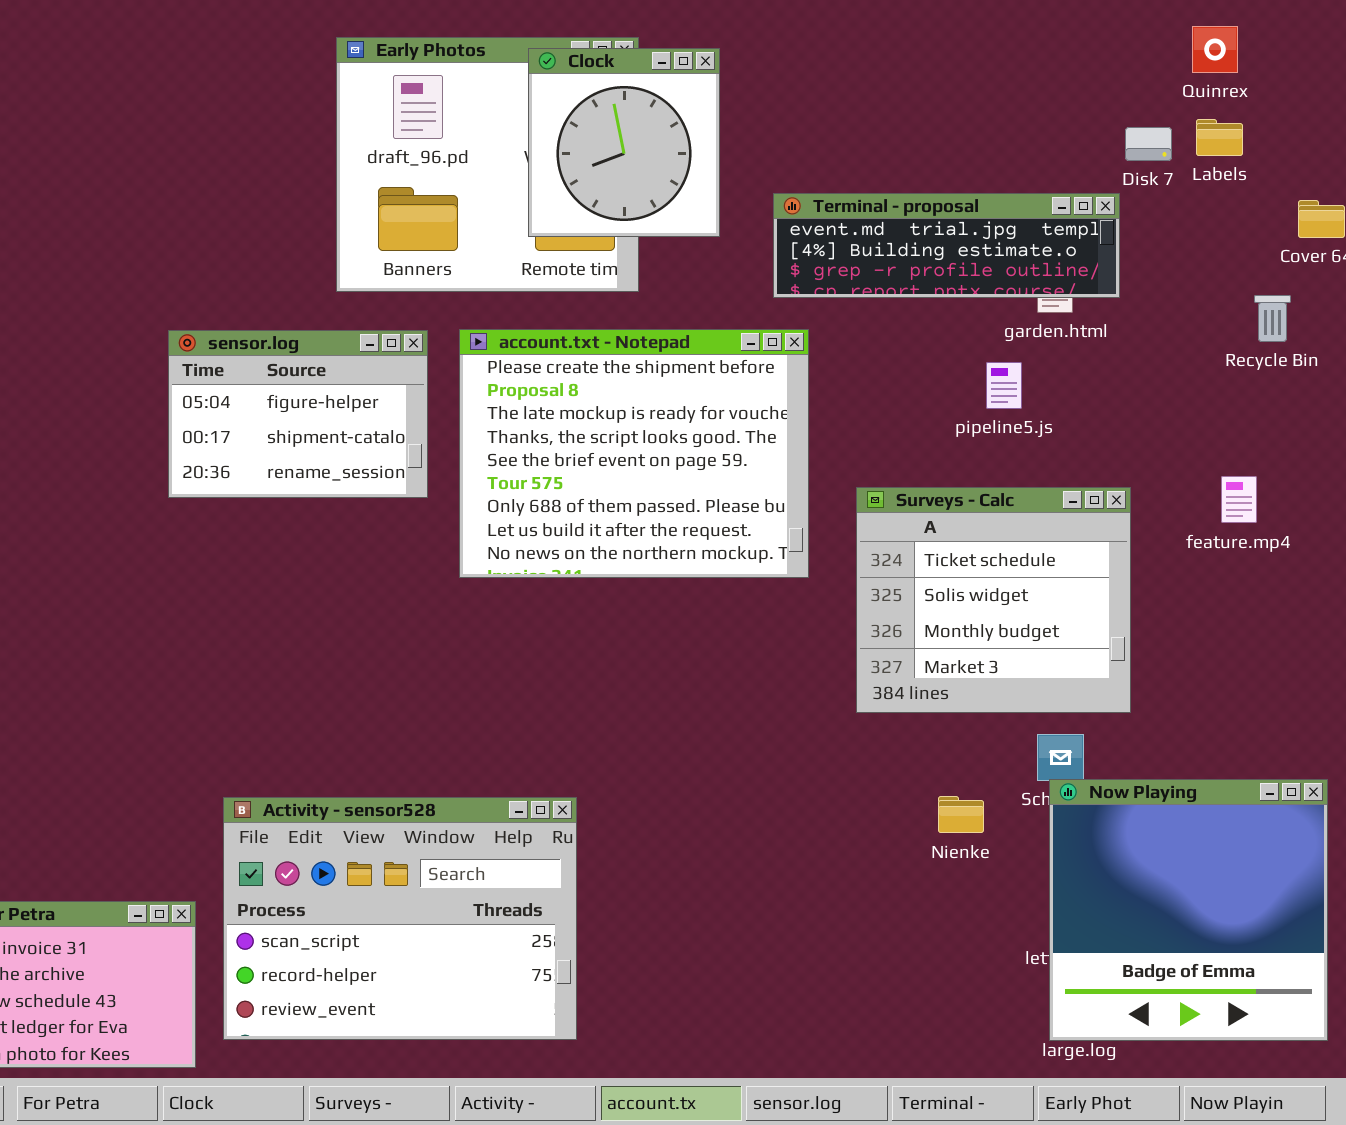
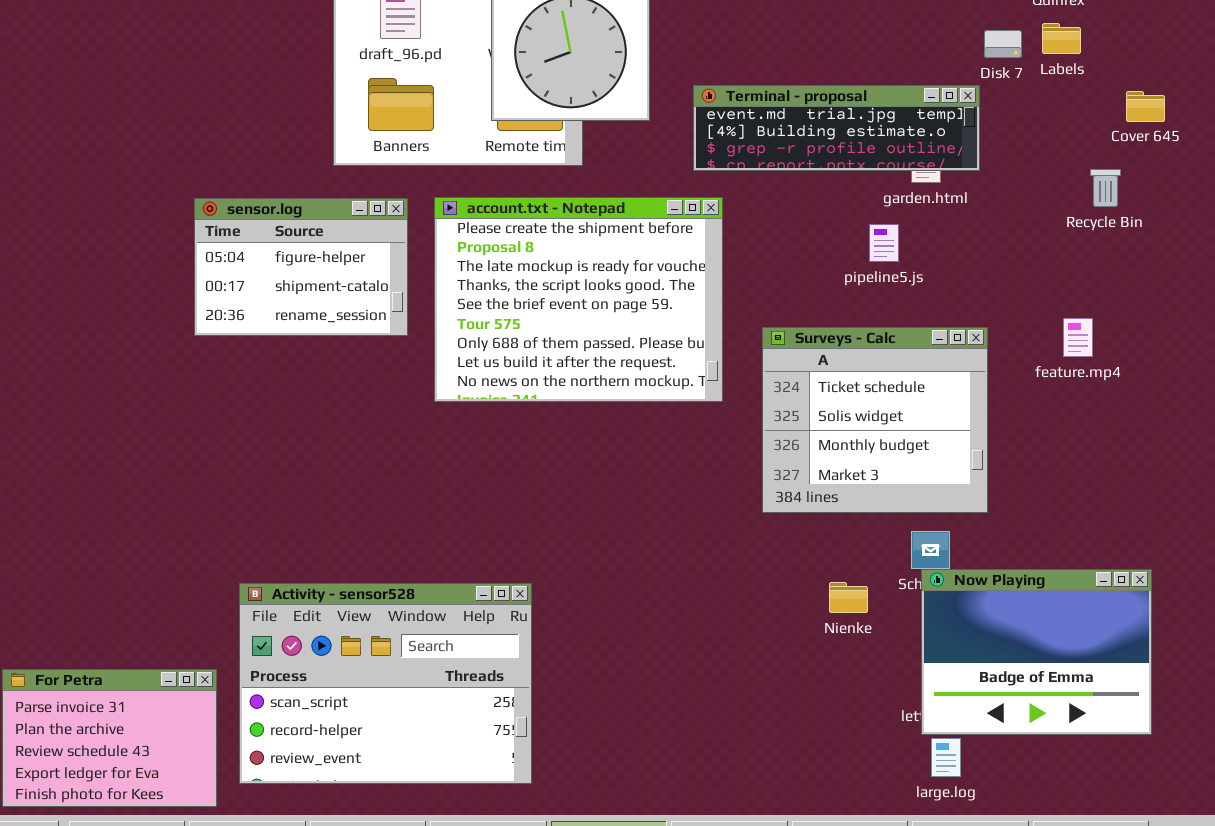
Now Playing: [1049,779,1328,1041] -> [921,569,1152,735], resized

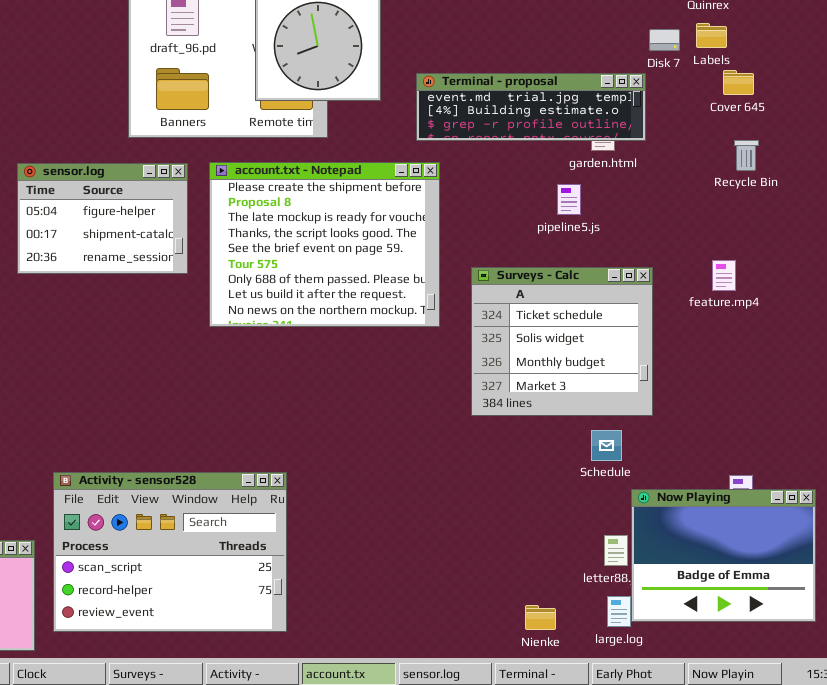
Cover 645: [1126,91,1165,122] -> [723,70,754,95], moved
Now Playing: [921,569,1152,735] -> [631,489,816,622], moved
Nienke: [829,582,868,613] -> [525,605,556,630], moved

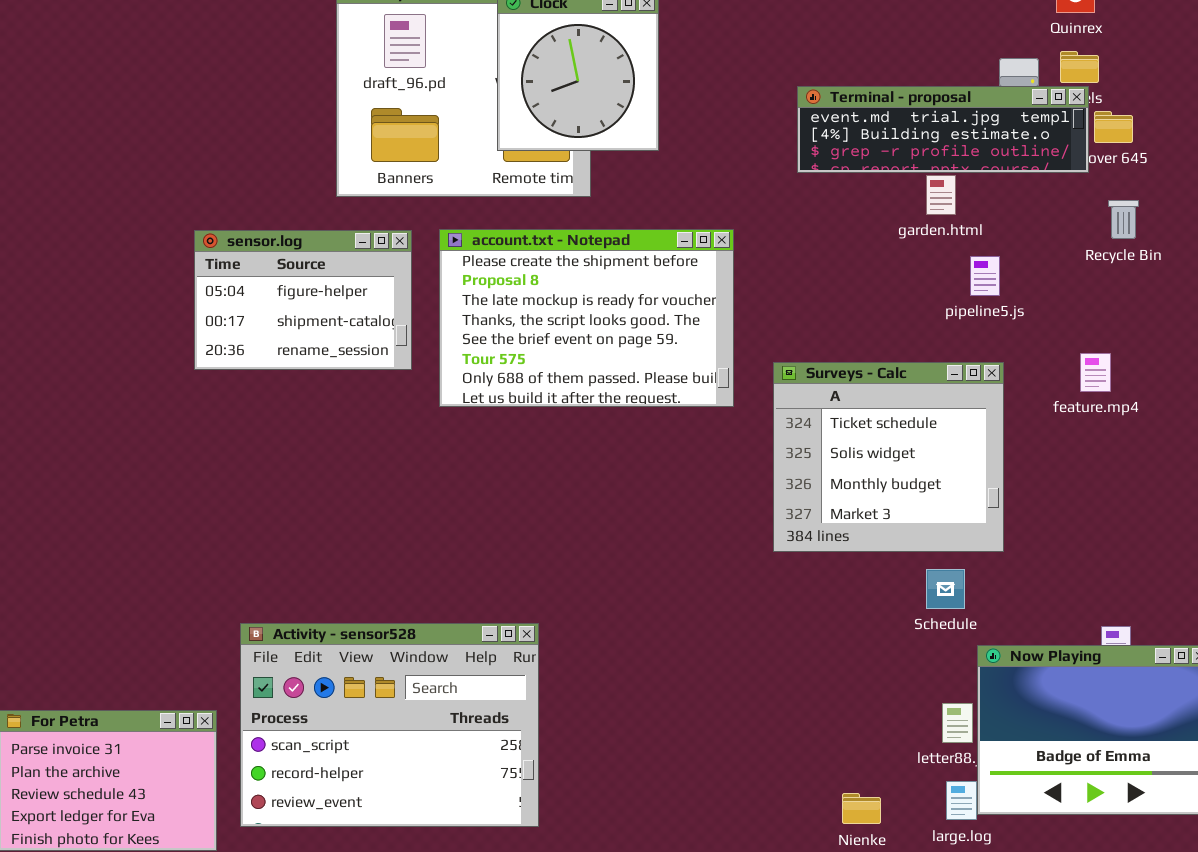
Terminal - proposal: [416,73,646,141] -> [797,86,1089,173], moved
account.txt - Notepad: [209,162,440,327] -> [439,229,734,407], resized
pipeline5.js: [557,184,581,215] -> [970,256,1000,296], moved

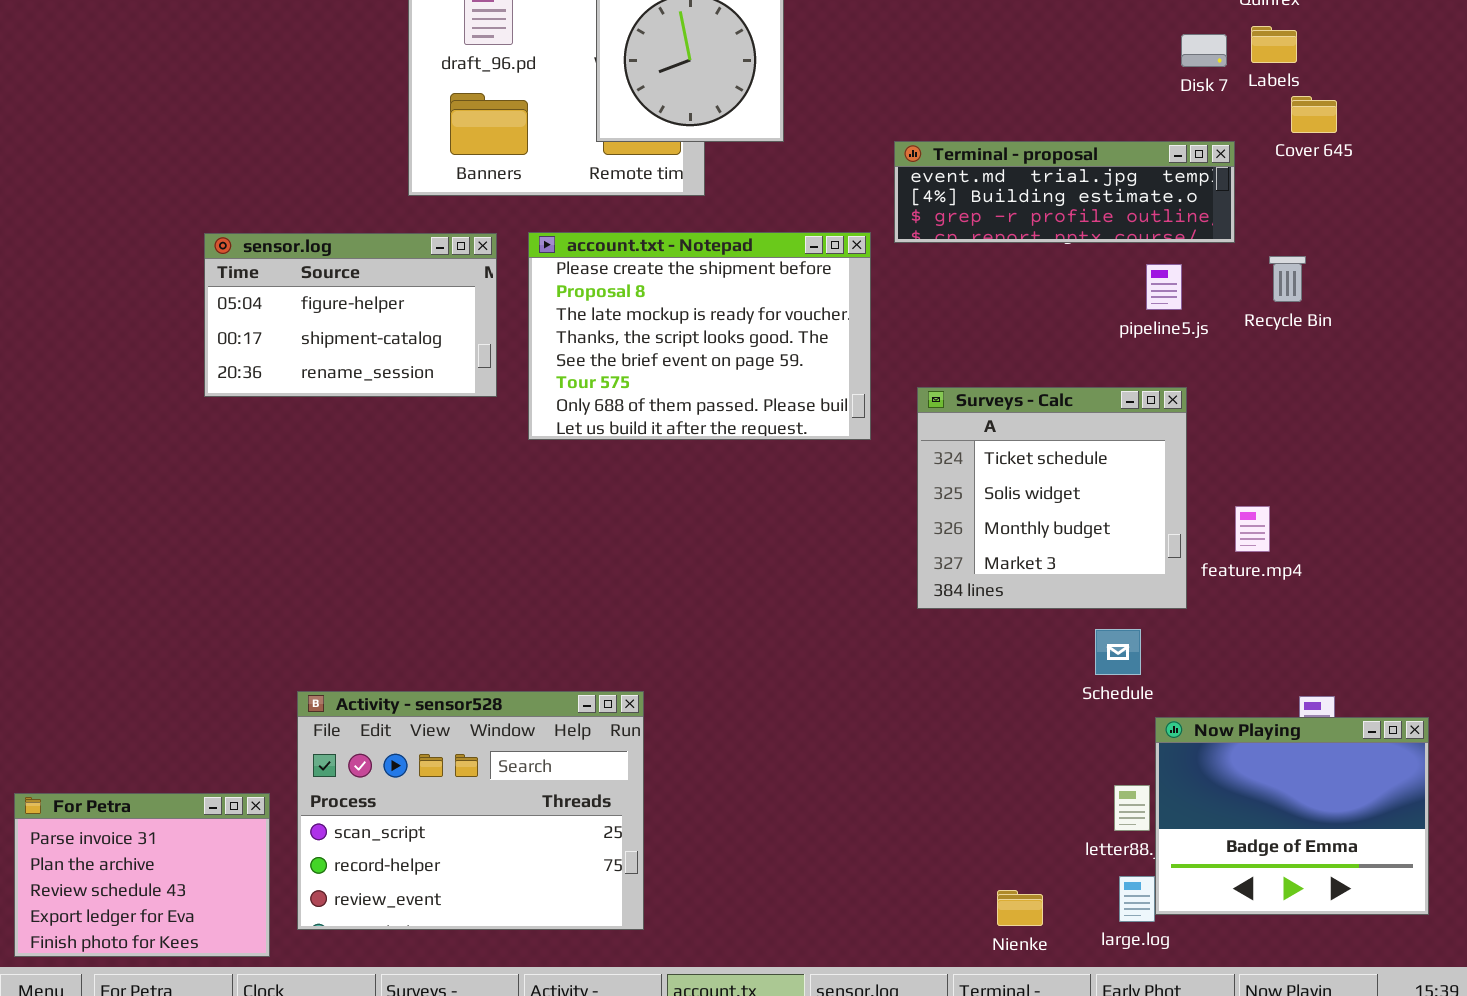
Terminal - proposal: [797,86,1089,173] -> [894,141,1235,243], moved
Recycle Bin: [1108,200,1139,239] -> [1269,256,1306,302], moved
sensor.log: [194,230,412,370] -> [204,233,497,397], resized
feature.mp4: [1080,353,1111,392] -> [1235,506,1270,552], moved

